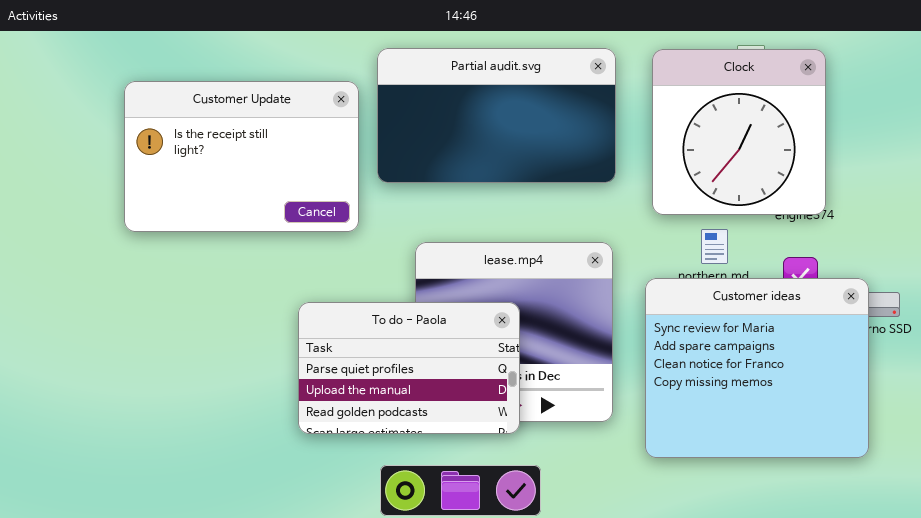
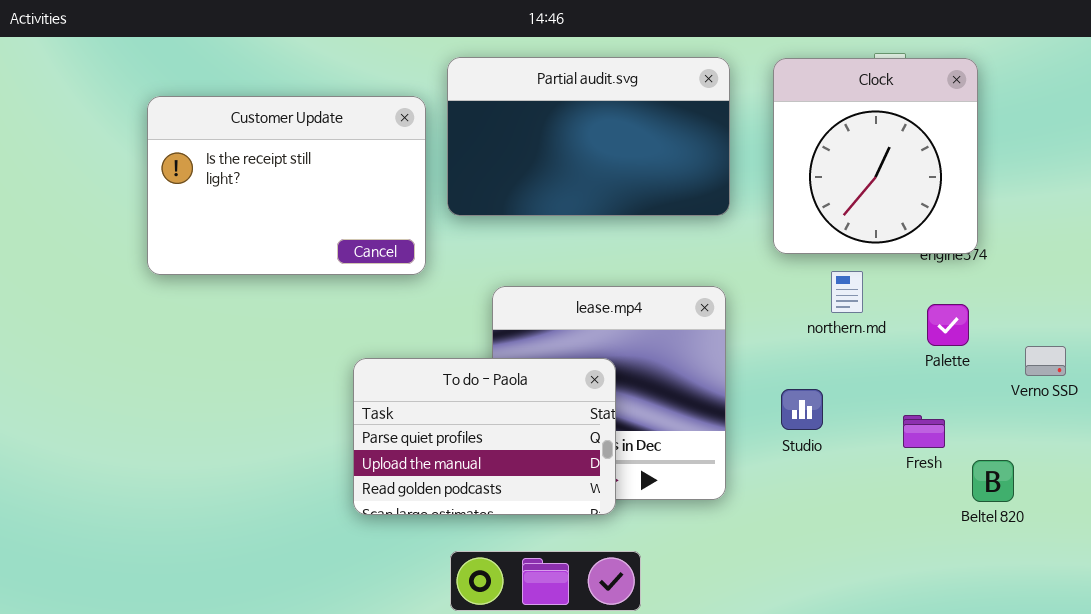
Customer ideas: [645,278,869,458] -> none, closed

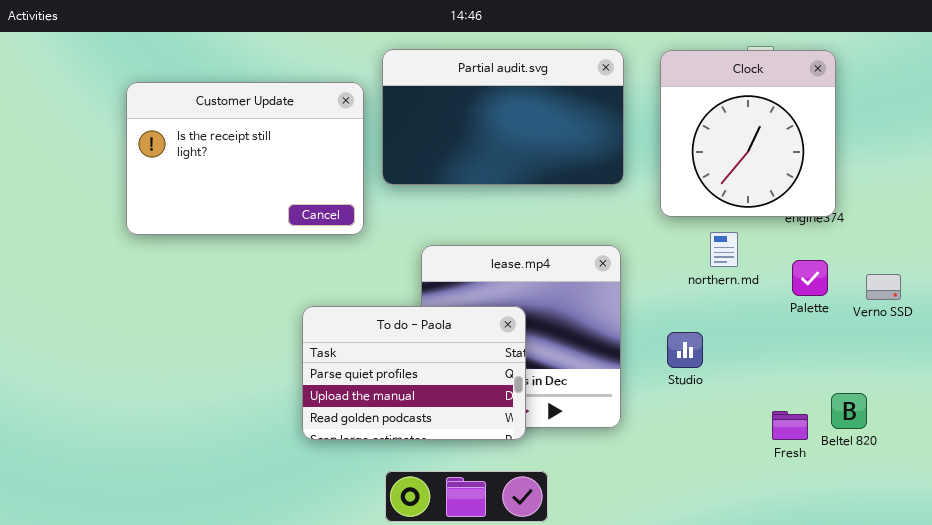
Verno SSD: [1025,346,1066,376] -> [866,274,901,300], moved
Fresh: [903,415,945,448] -> [772,411,808,440], moved

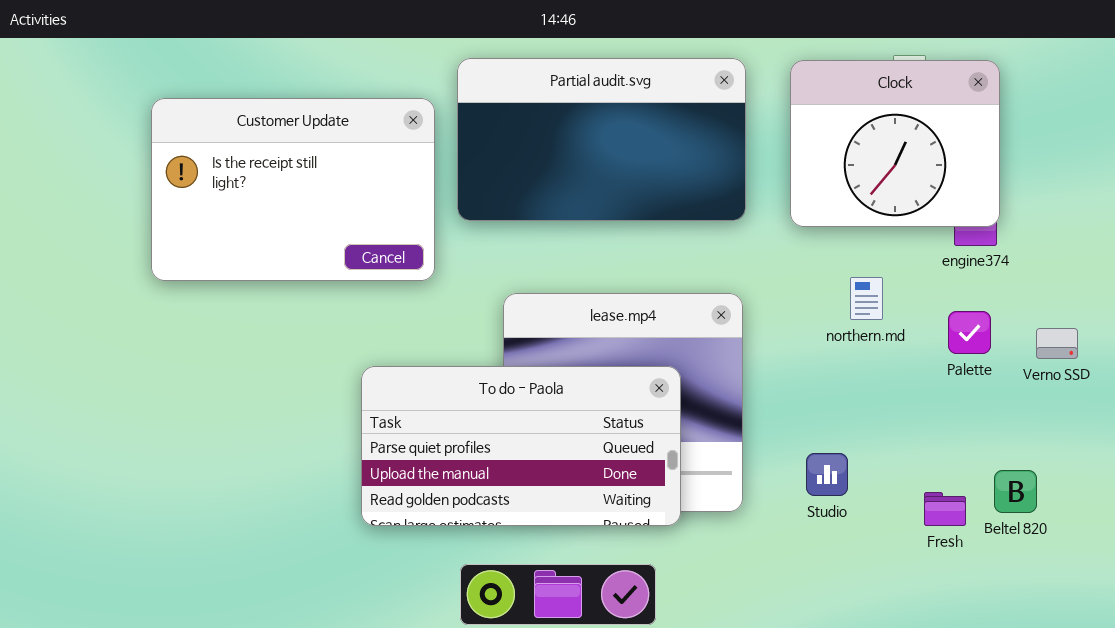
Clock: [660,50,836,217] -> [790,60,1000,227], resized
To do - Paola: [302,306,526,440] -> [361,366,681,526], resized
Studio: [667,332,703,368] -> [806,453,848,496], moved

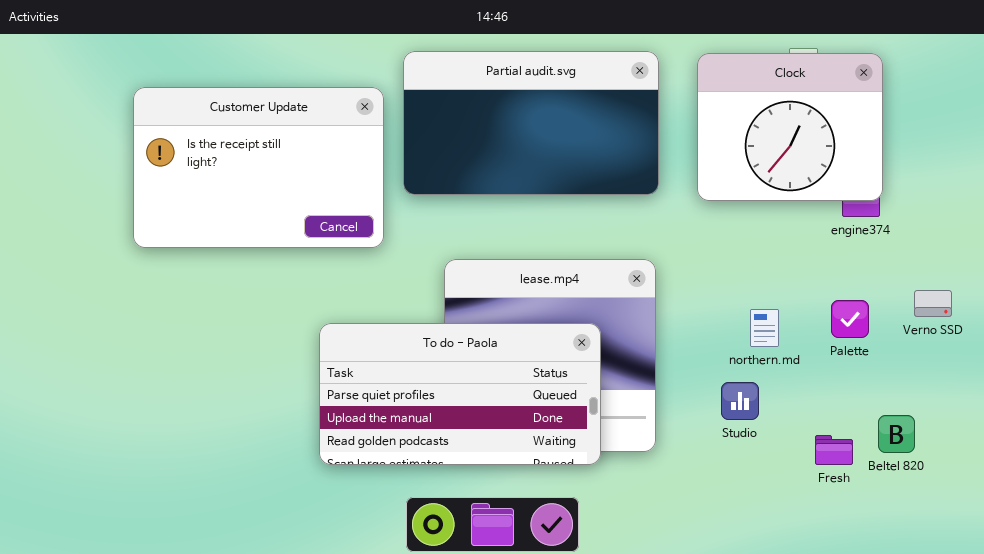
northern.md: [850,277,883,320] -> [750,309,779,347], moved
Palette: [948,311,991,354] -> [831,300,869,338], moved
Studio: [806,453,848,496] -> [721,382,759,420], moved

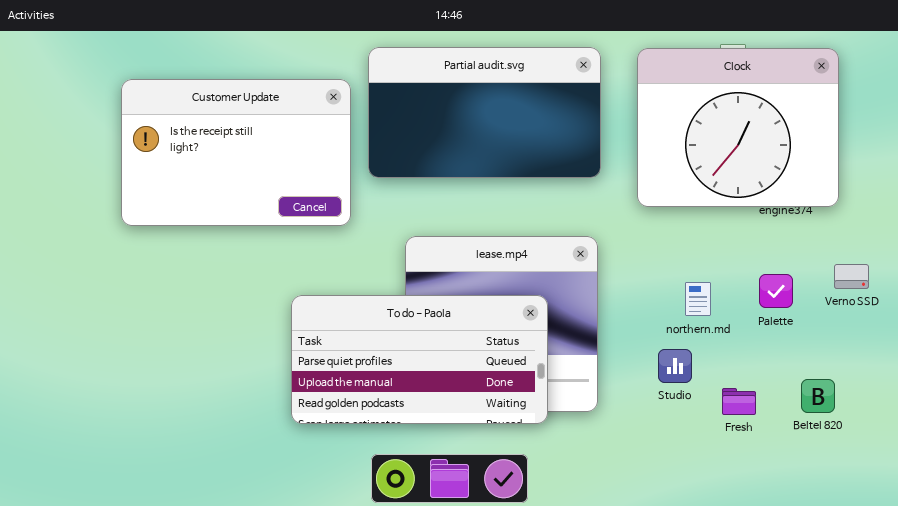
Clock: [697,53,883,201] -> [637,48,839,207], resized
Fresh: [815,435,853,465] -> [722,388,756,415], moved

